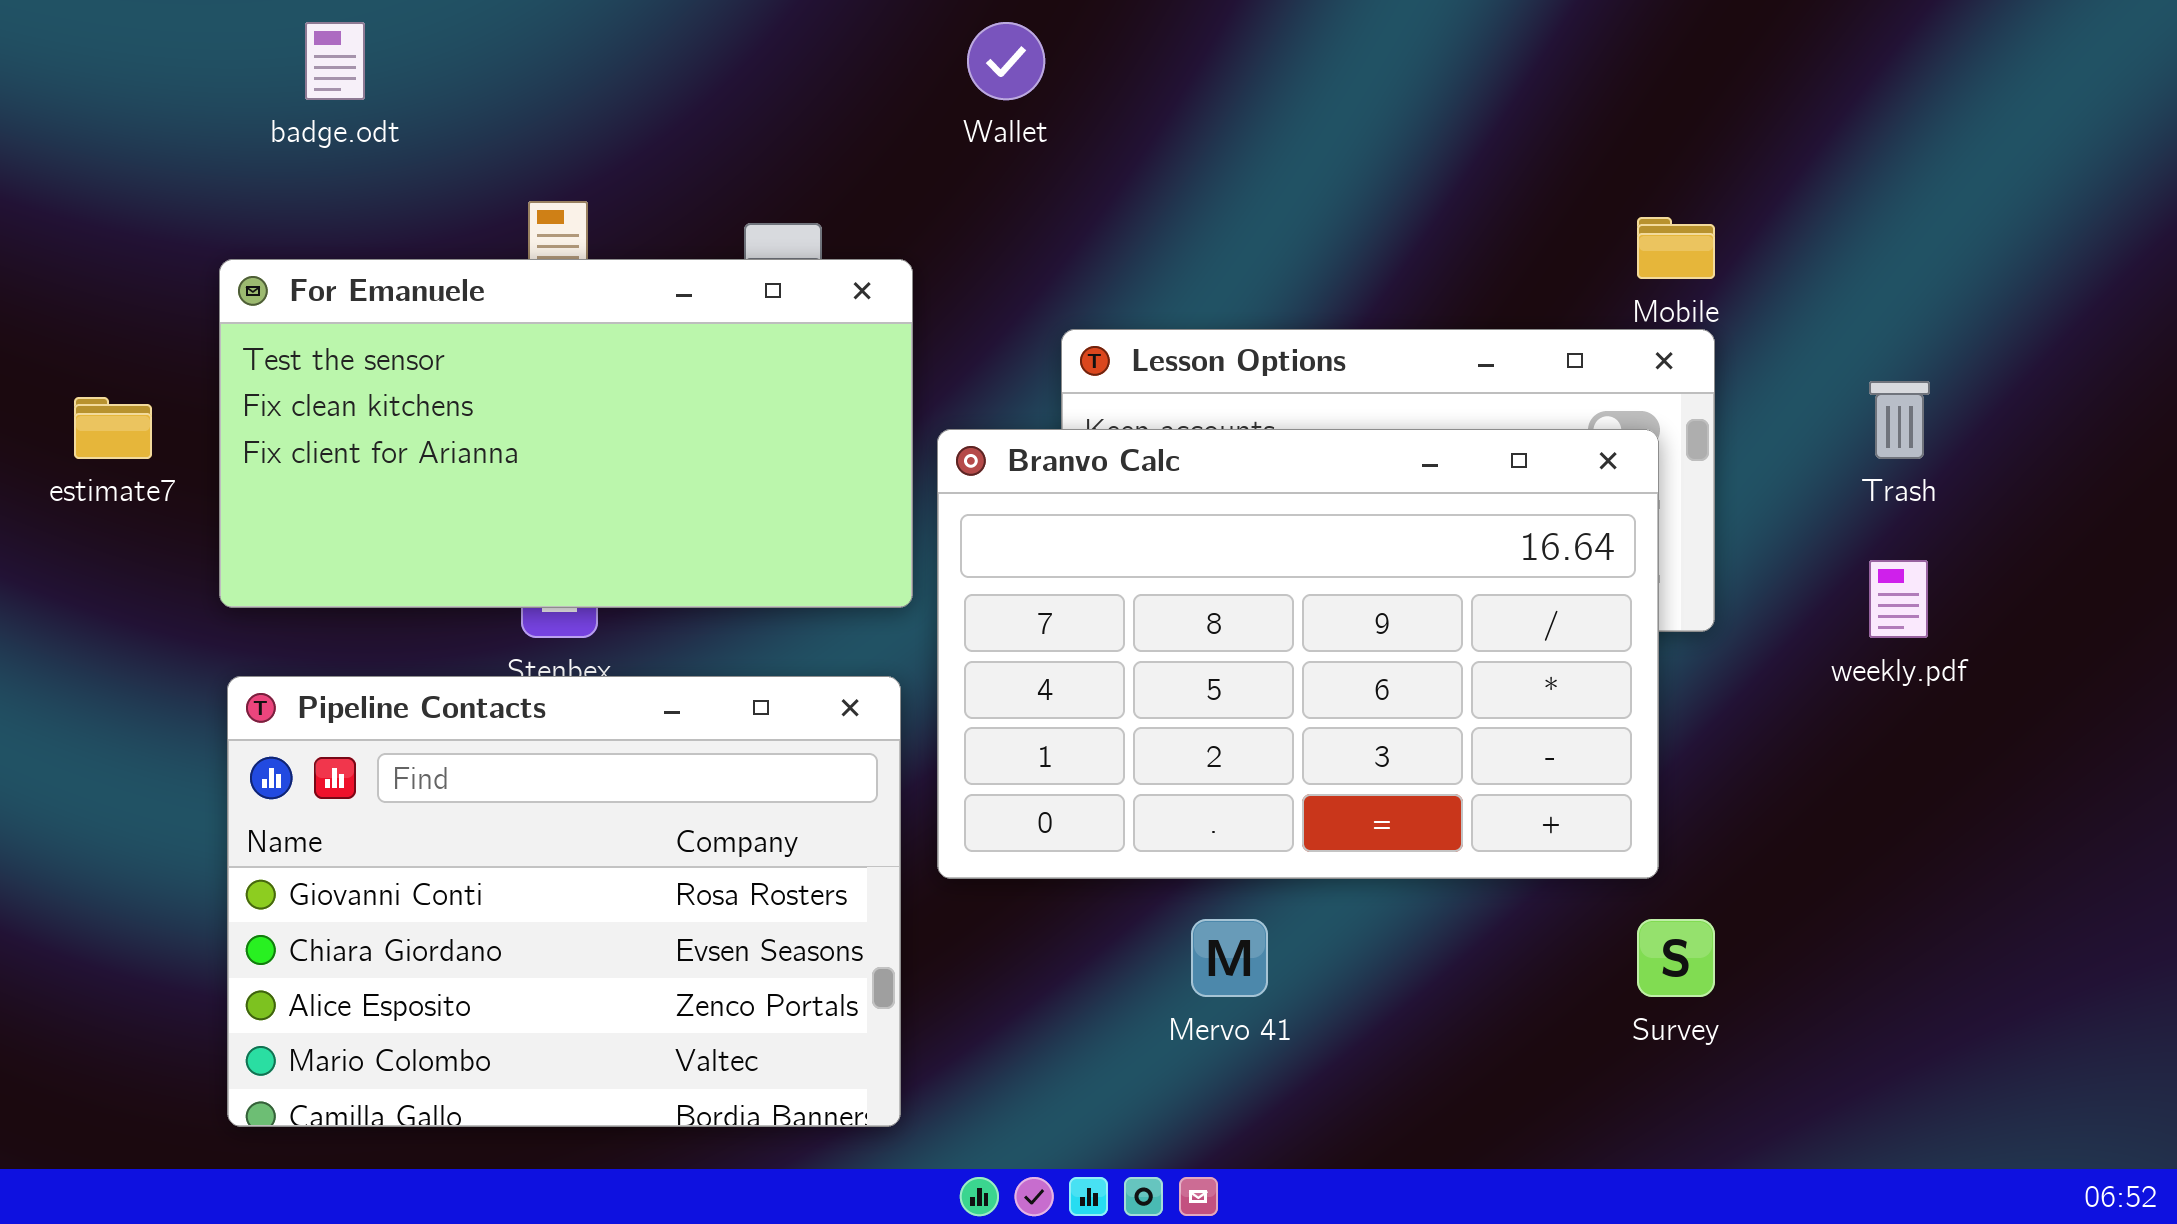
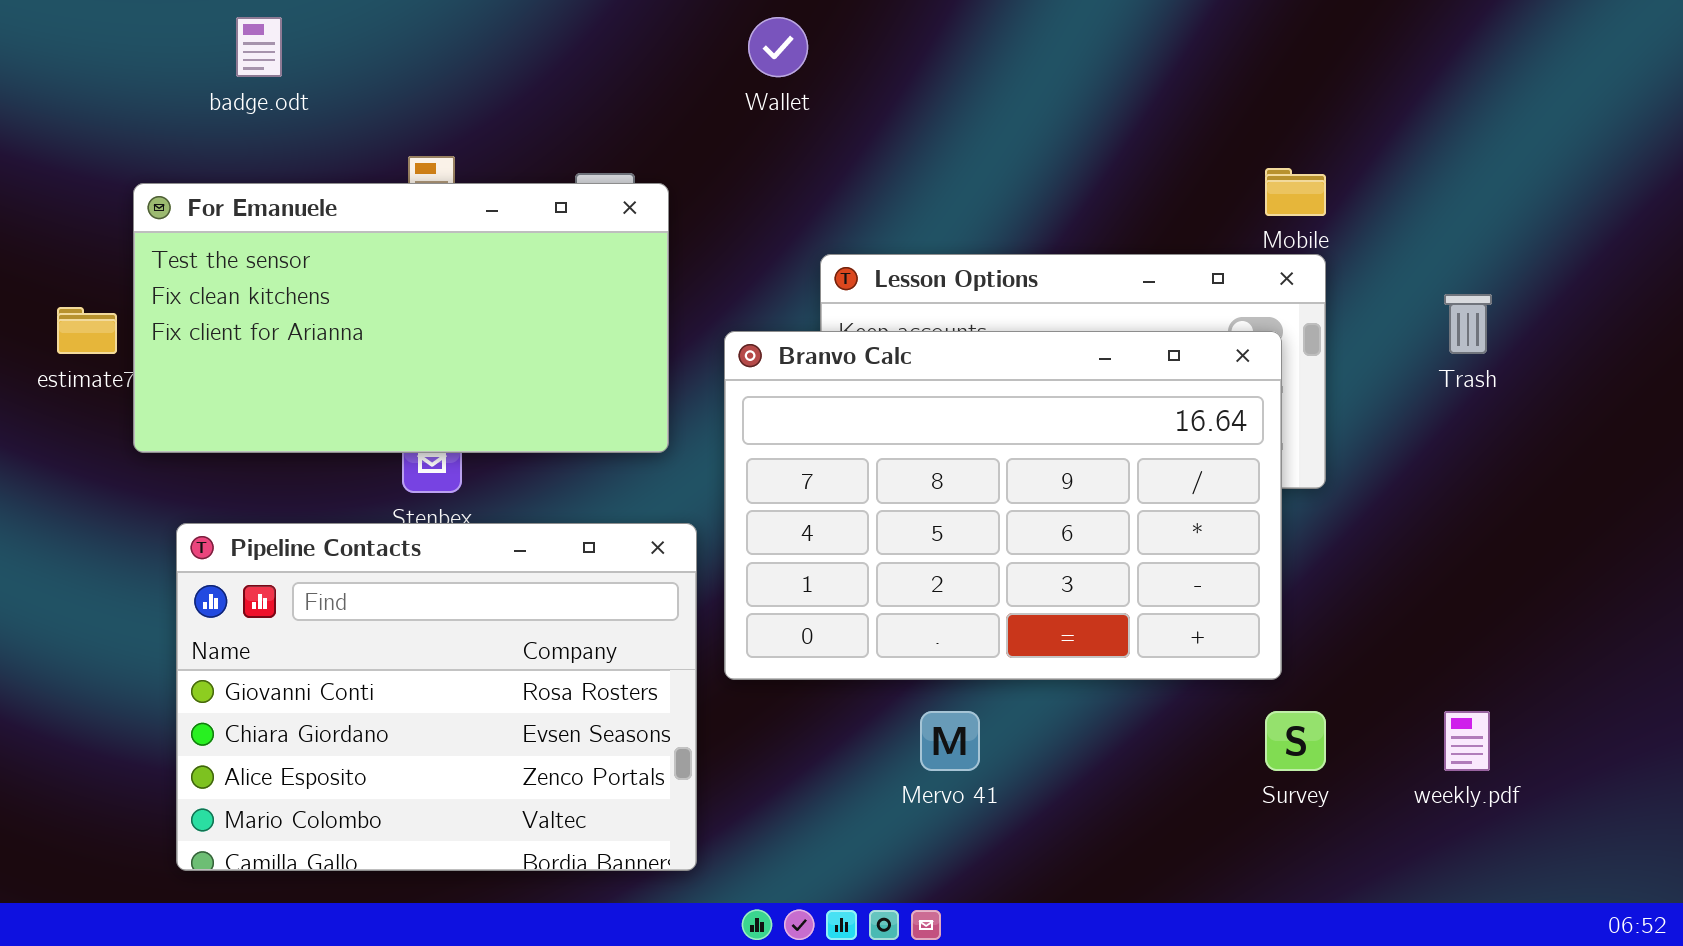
For Emanuele: [219,259,913,608] -> [133,183,669,453], moved
weekly.pdf: [1869,560,1928,638] -> [1444,711,1490,771], moved

